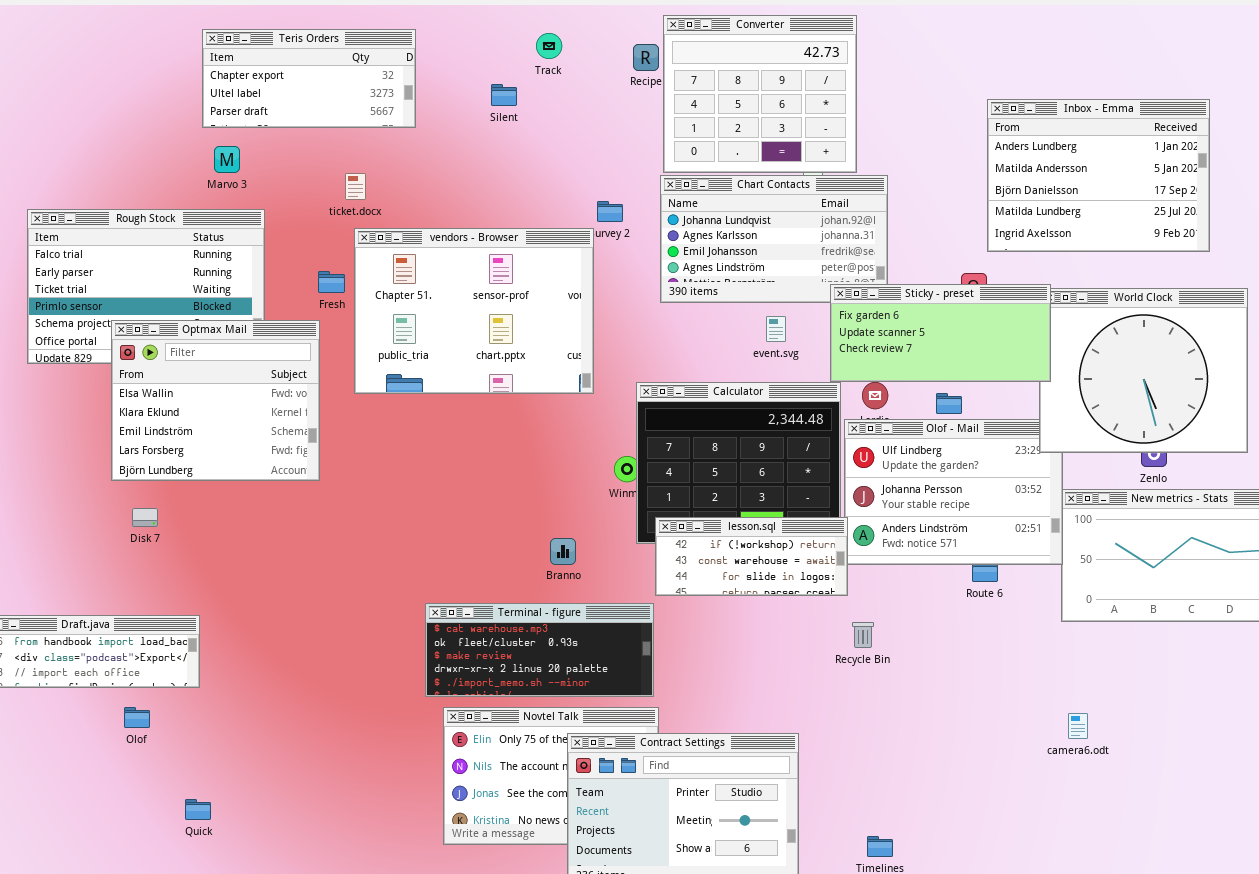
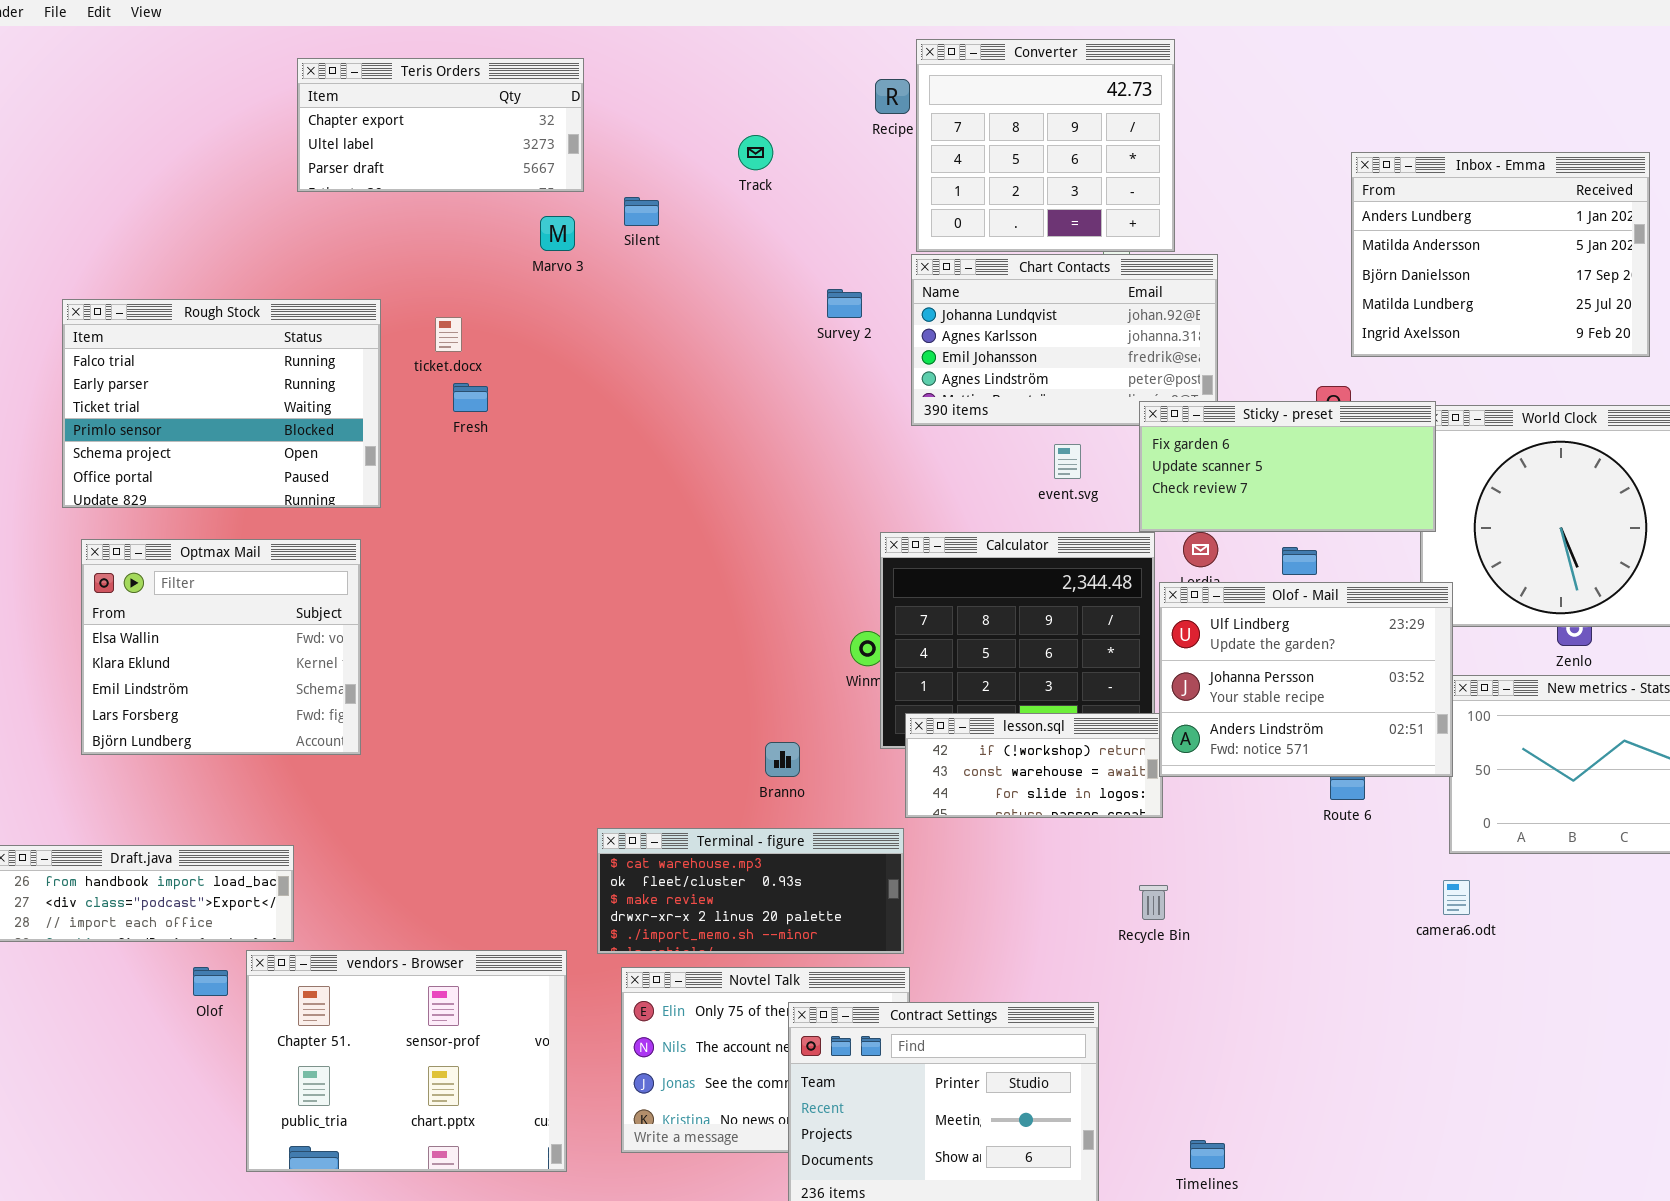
Track: [536,33,562,59] -> [738,135,773,170], moved
Silent: [491,84,517,106] -> [624,197,659,226], moved
Marvo 3: [214,146,240,173] -> [540,216,575,251], moved
ticket.docx: [345,173,366,200] -> [435,317,462,352], moved
vendors - Browser: [354,228,594,394] -> [246,950,567,1172], moved
Optmax Mail: [111,320,320,481] -> [81,539,361,755], moved
Olof - Mail: [844,419,1063,565] -> [1159,582,1453,777], raised
Recycle Bin: [852,622,874,648] -> [1139,885,1168,920], moved
camera6.odt: [1068,713,1088,739] -> [1443,880,1470,915], moved

